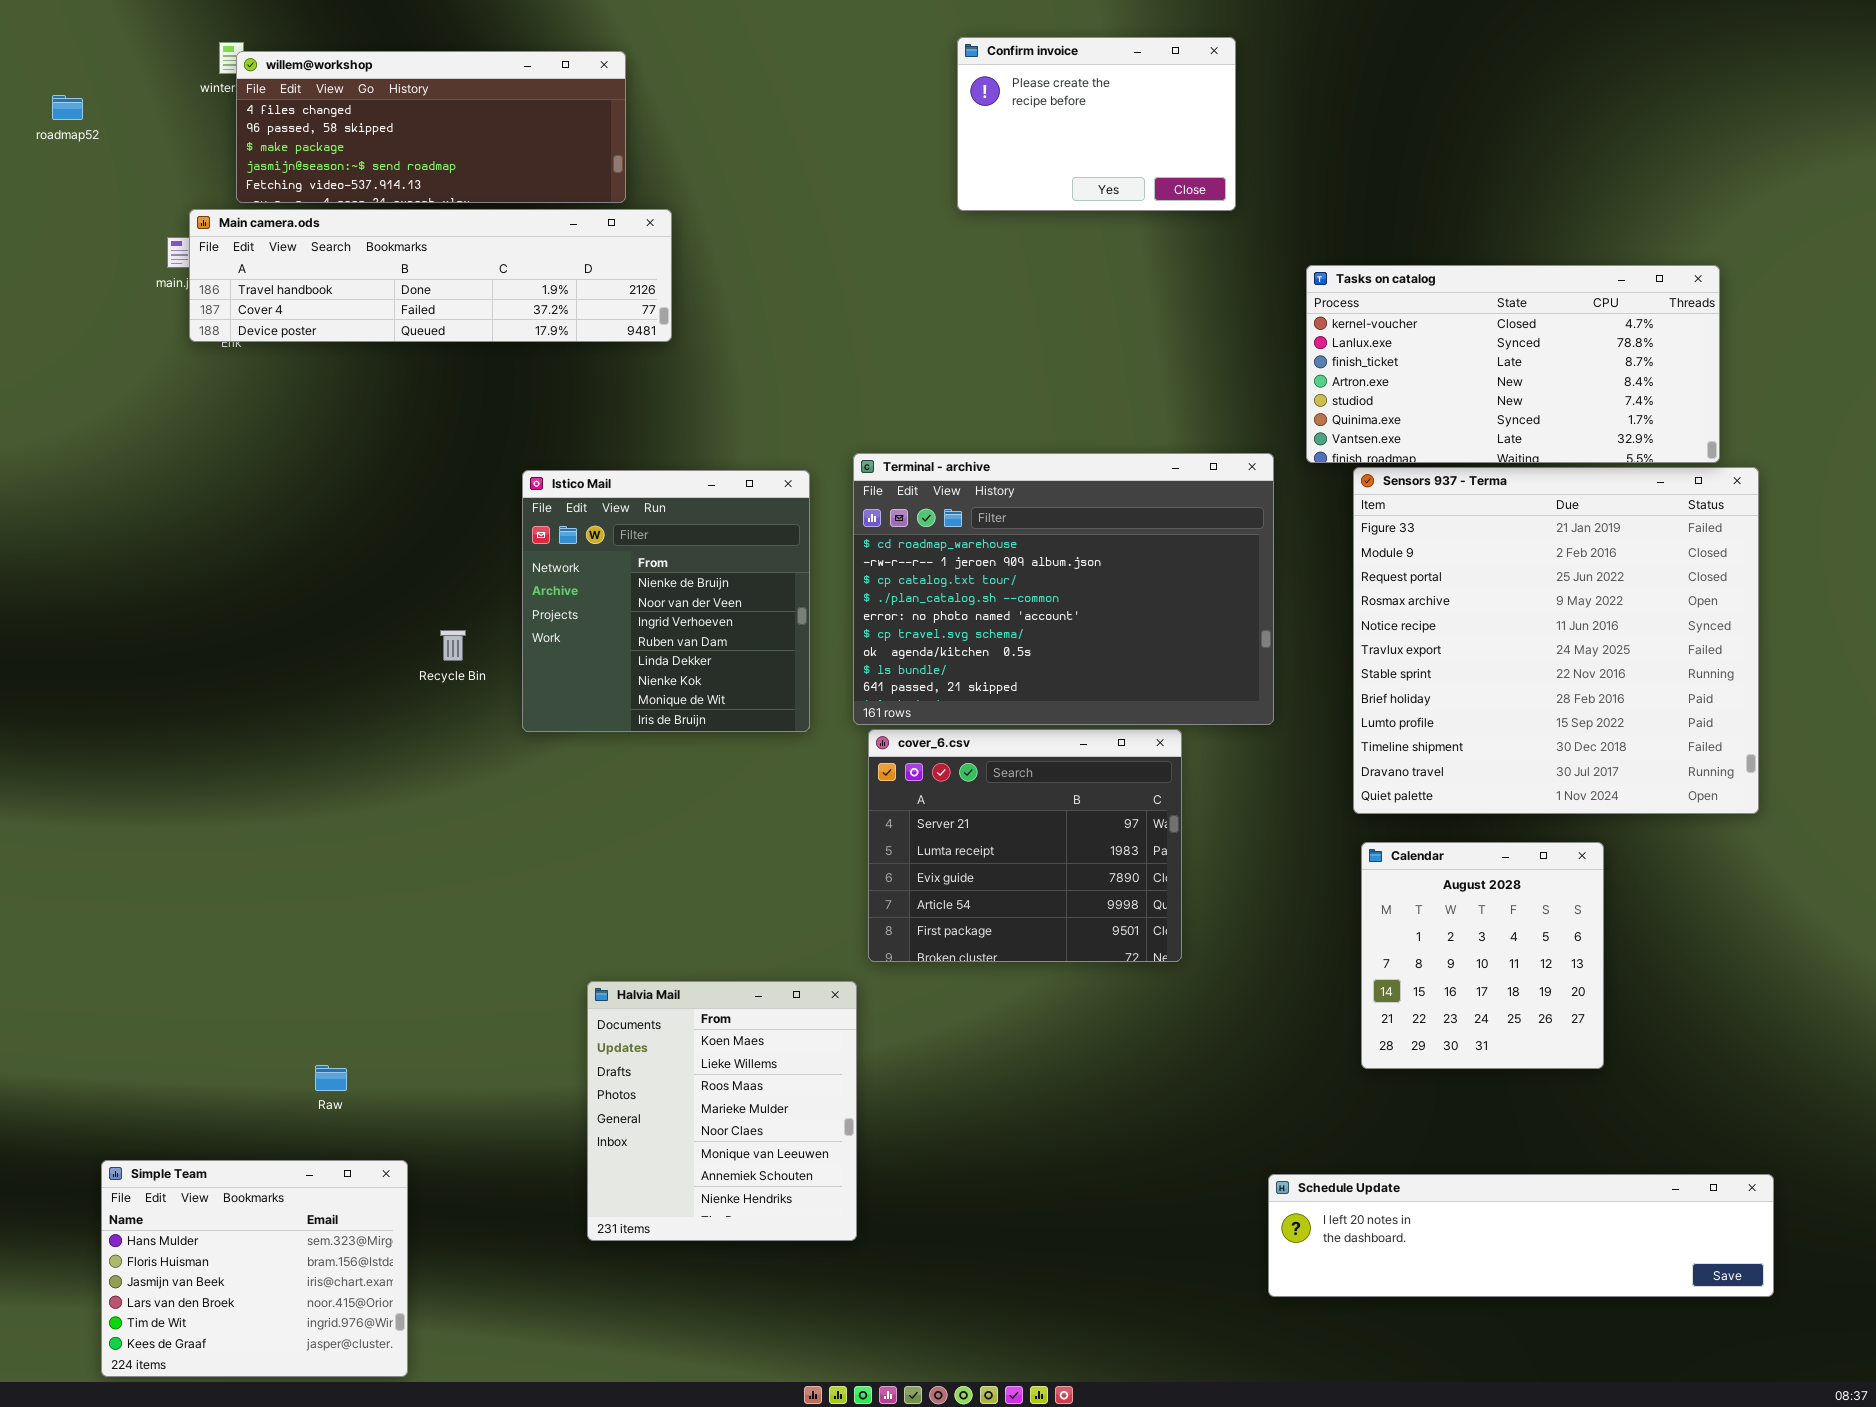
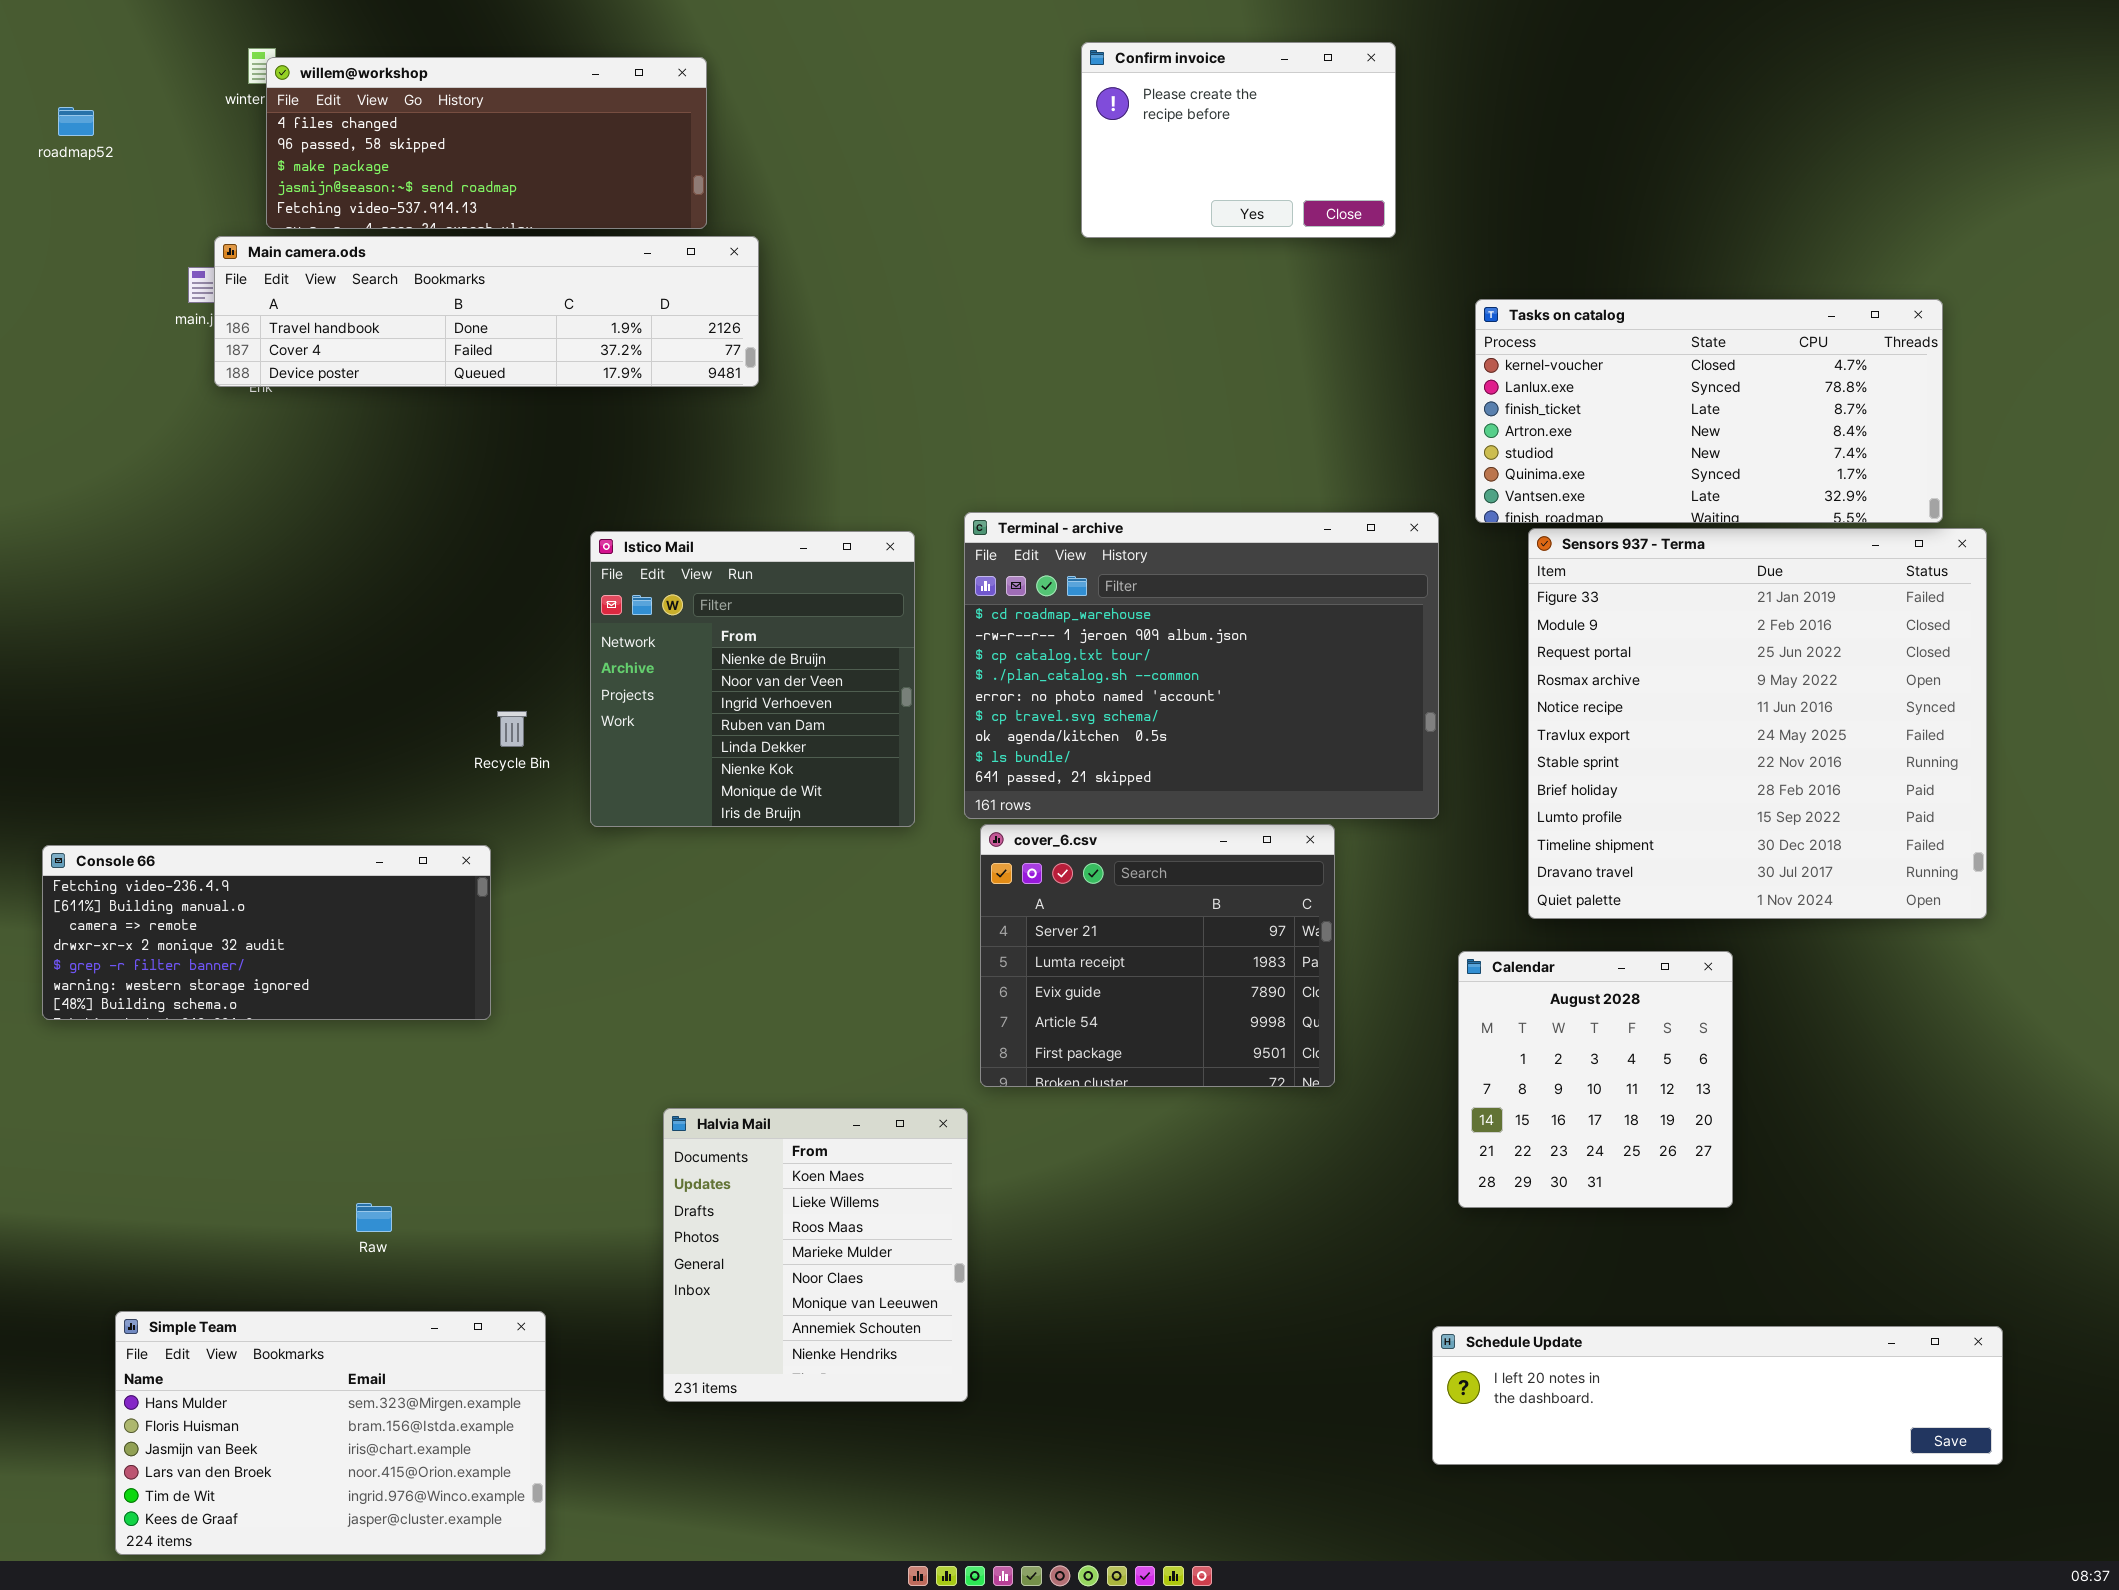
Console 66: none -> [42,845,491,1020], opened
Calendar: [1361,842,1604,1069] -> [1458,951,1733,1208], moved
Simple Team: [101,1160,408,1377] -> [115,1311,546,1555], resized

